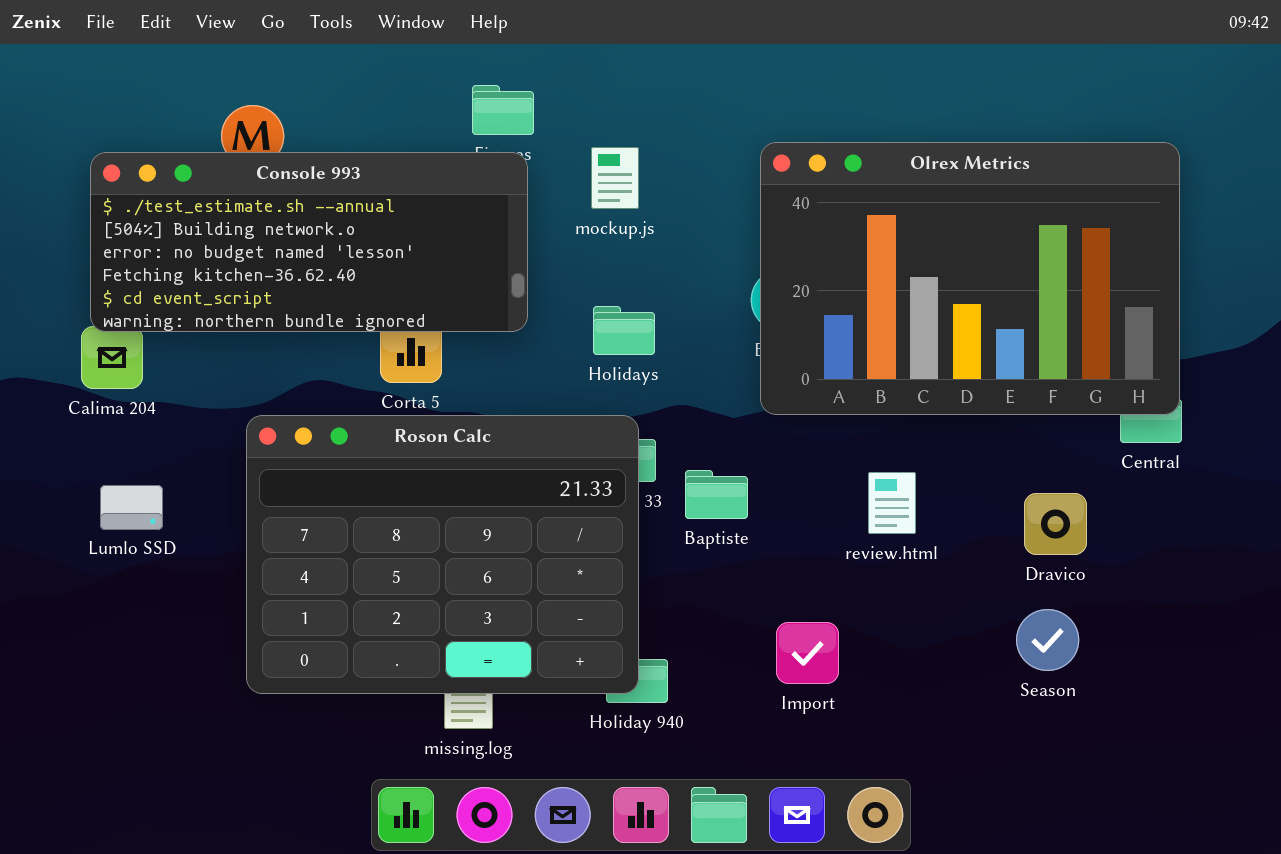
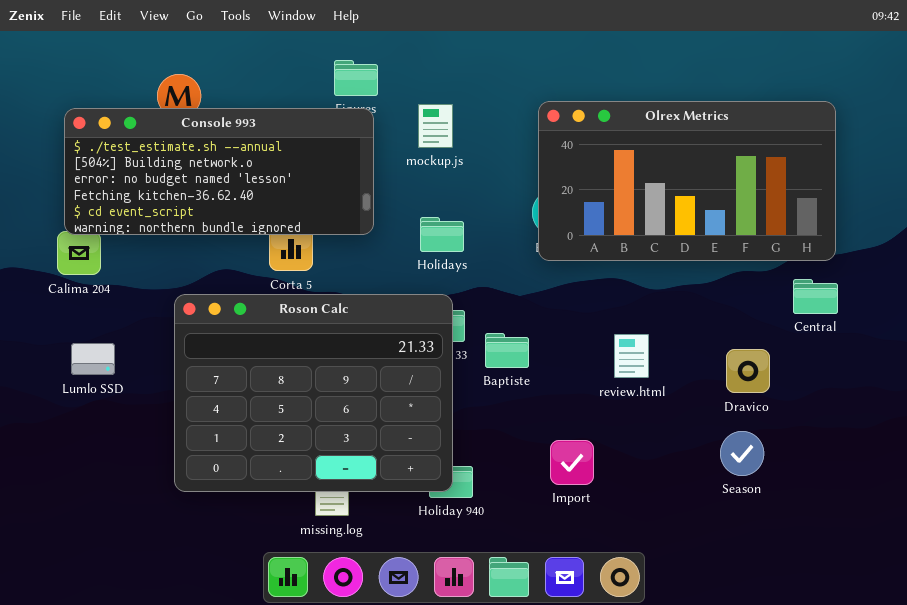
Olrex Metrics: [760,142,1180,415] -> [538,101,836,261], resized

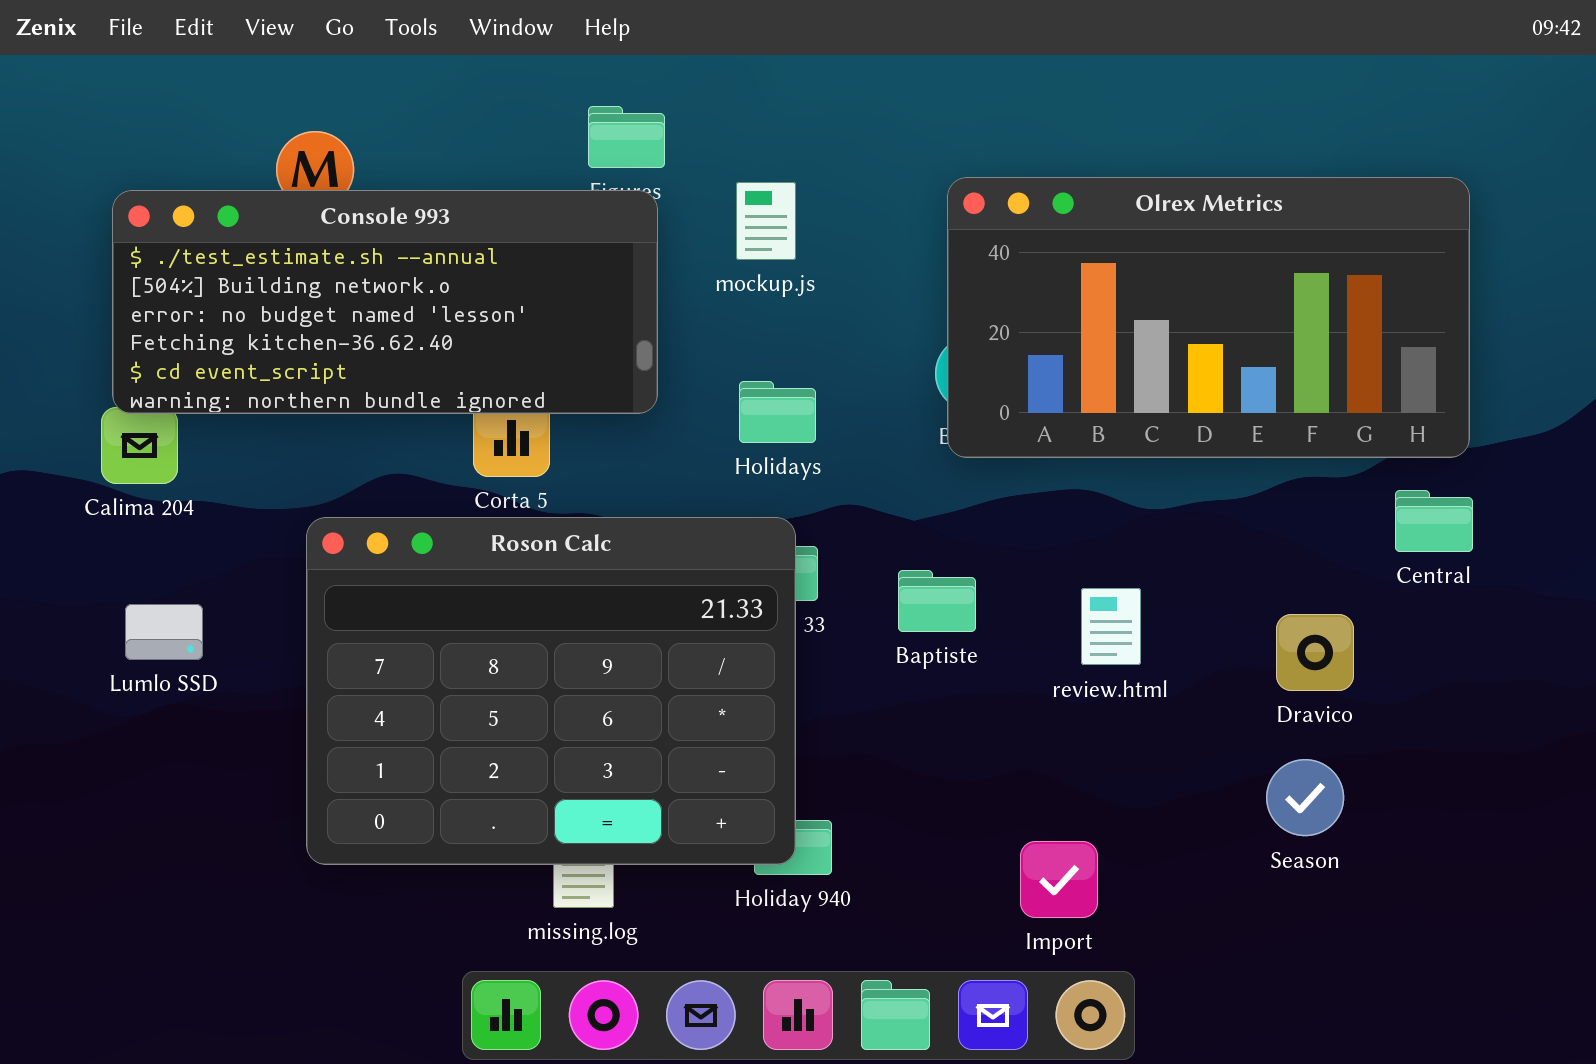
Baptiste: [485,333,529,368] -> [898,570,976,632], moved
Import: [550,440,594,485] -> [1020,841,1098,918], moved

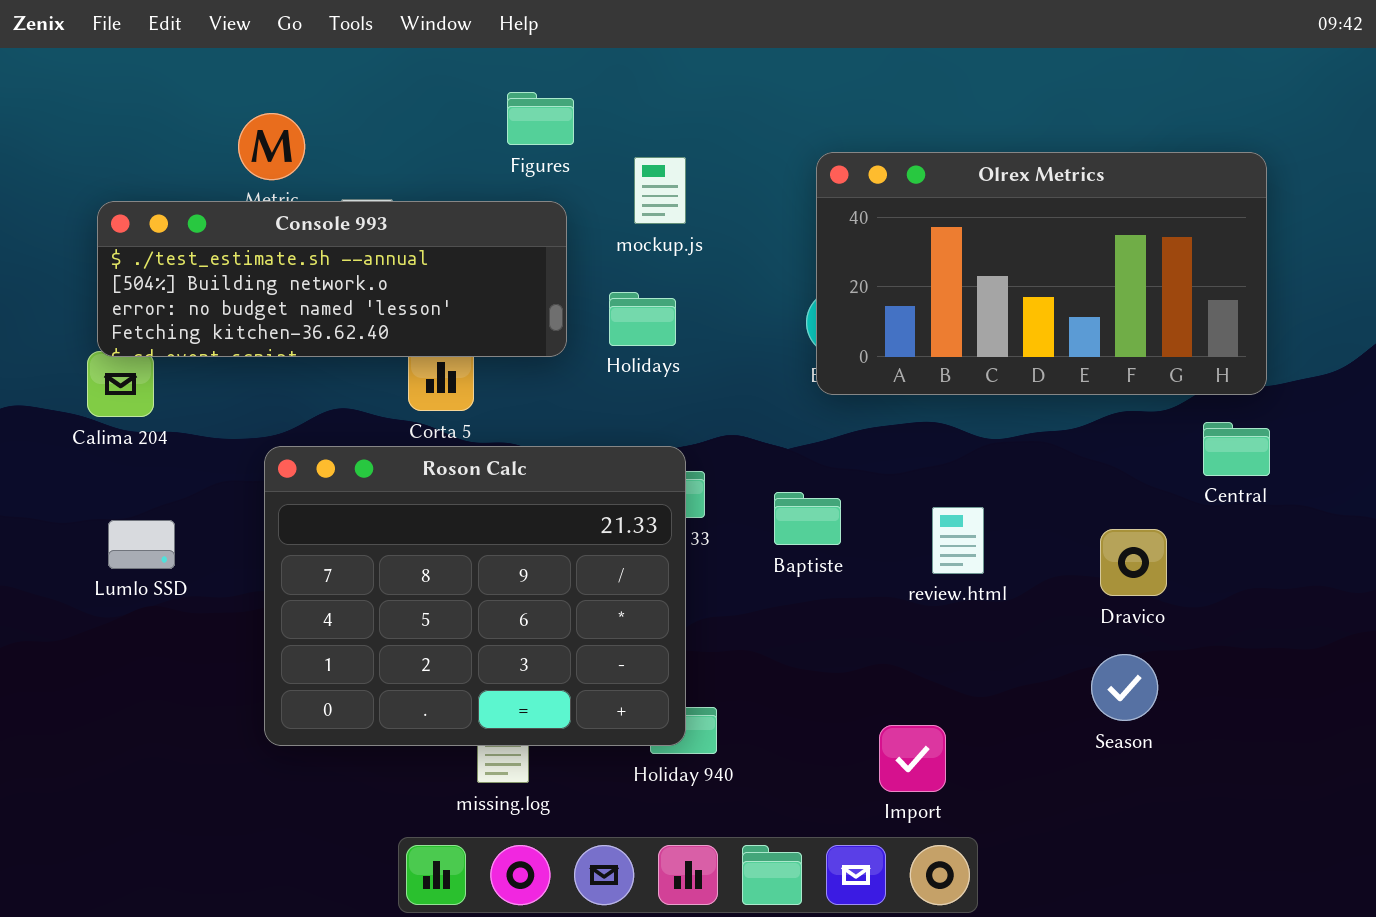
Console 993: [112,190,658,414] -> [97,201,567,357], resized
Holidays: [739,381,816,443] -> [609,292,676,346], moved

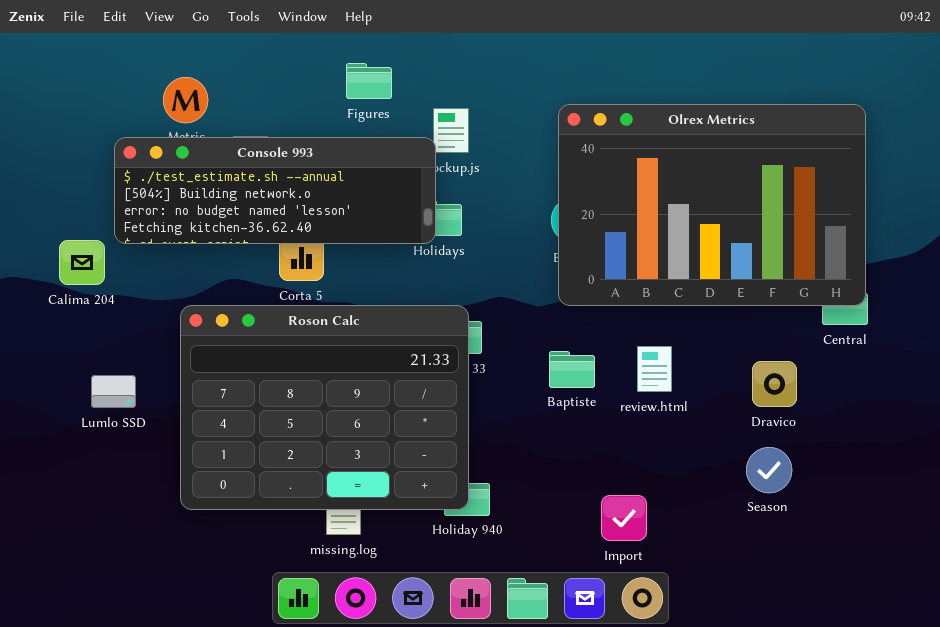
Olrex Metrics: [816,152,1267,395] -> [558,104,866,306], resized
Console 993: [97,201,567,357] -> [114,137,436,244], moved
Baptiste: [774,492,841,545] -> [549,351,595,388], moved
Lumlo SSD: [108,520,175,569] -> [91,375,136,408], moved

